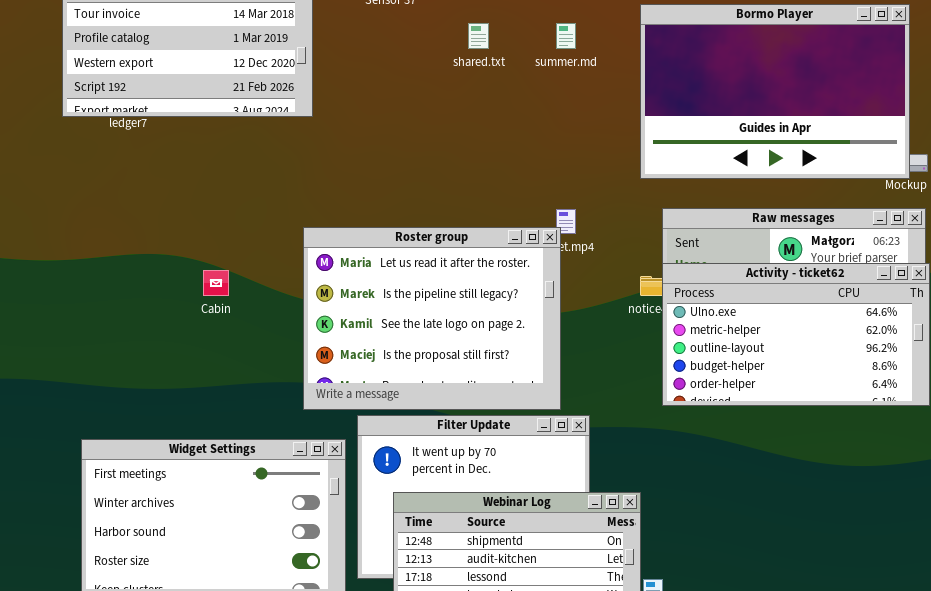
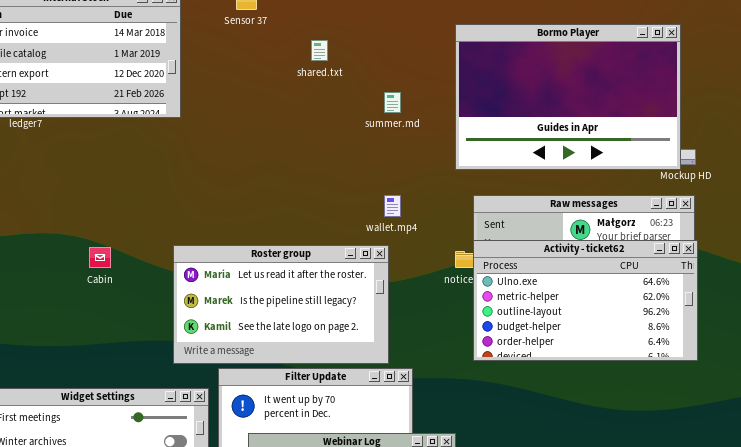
summer.md: [556,23,576,49] -> [384,92,401,113], moved
Roster group: [303,227,561,410] -> [173,245,389,364], resized

